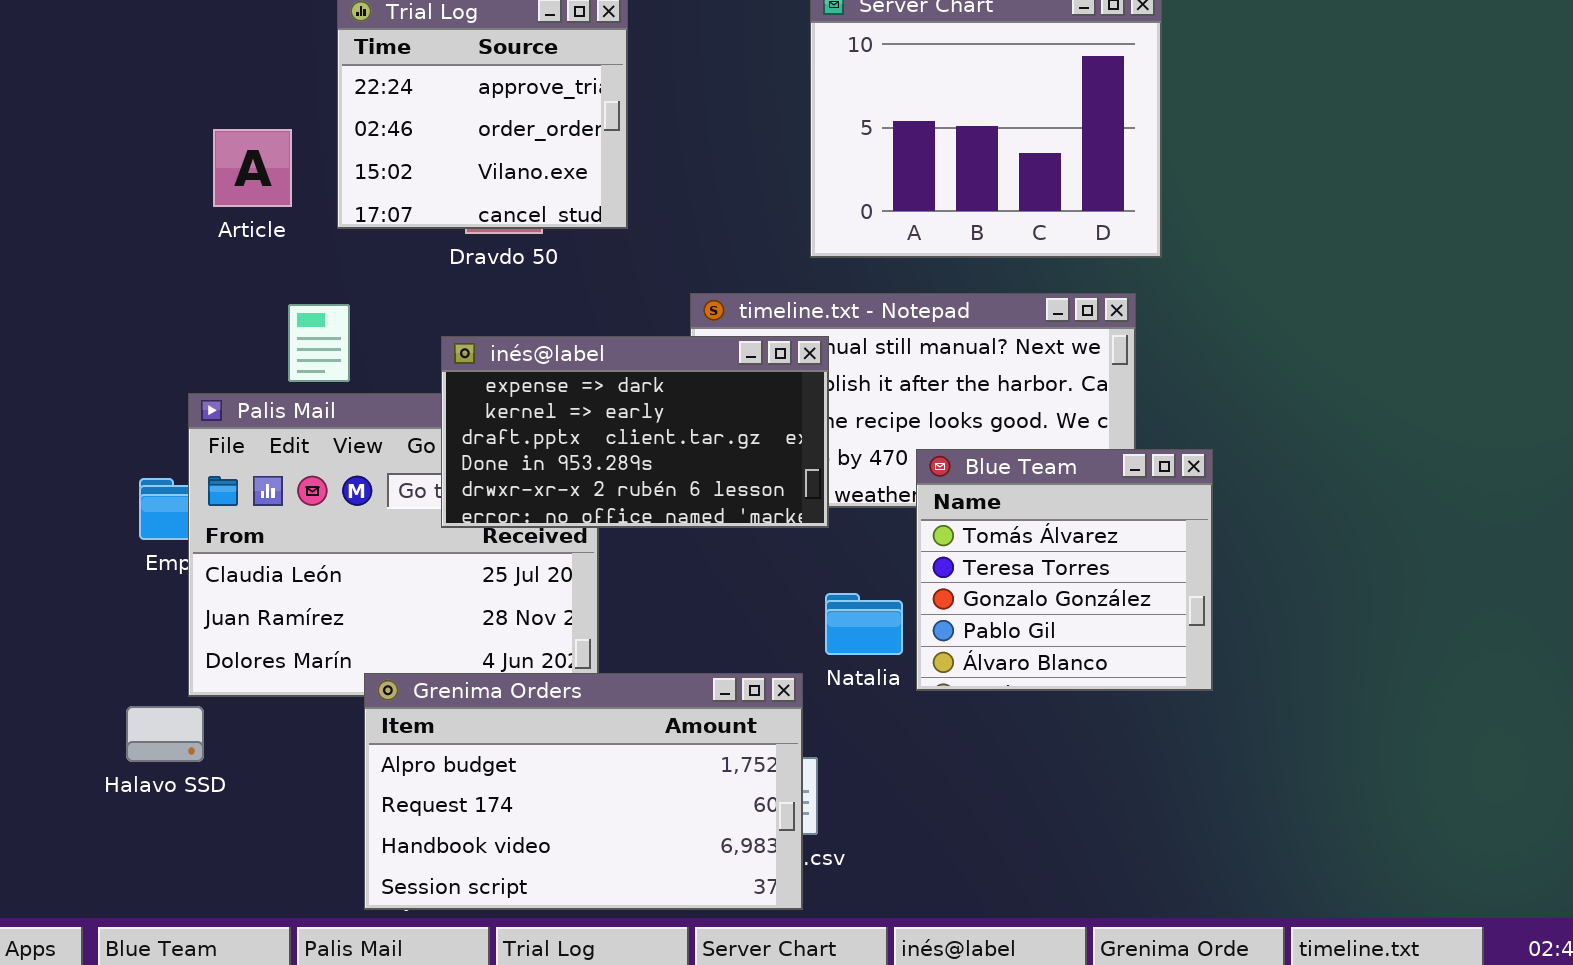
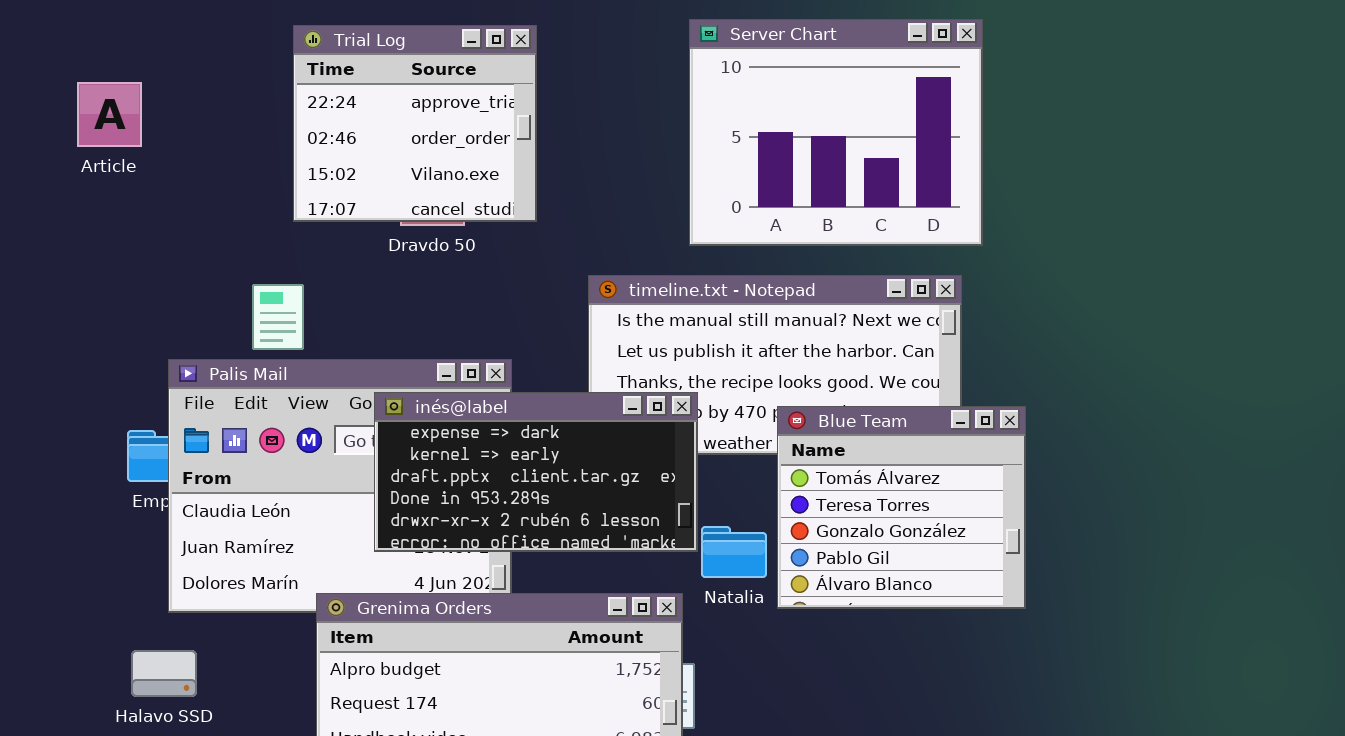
Article: [213,129,292,207] -> [77,82,142,147], moved
inés@label: [441,336,829,528] -> [374,392,698,552], moved
Halavo SSD: [126,706,204,762] -> [131,650,197,697], moved

